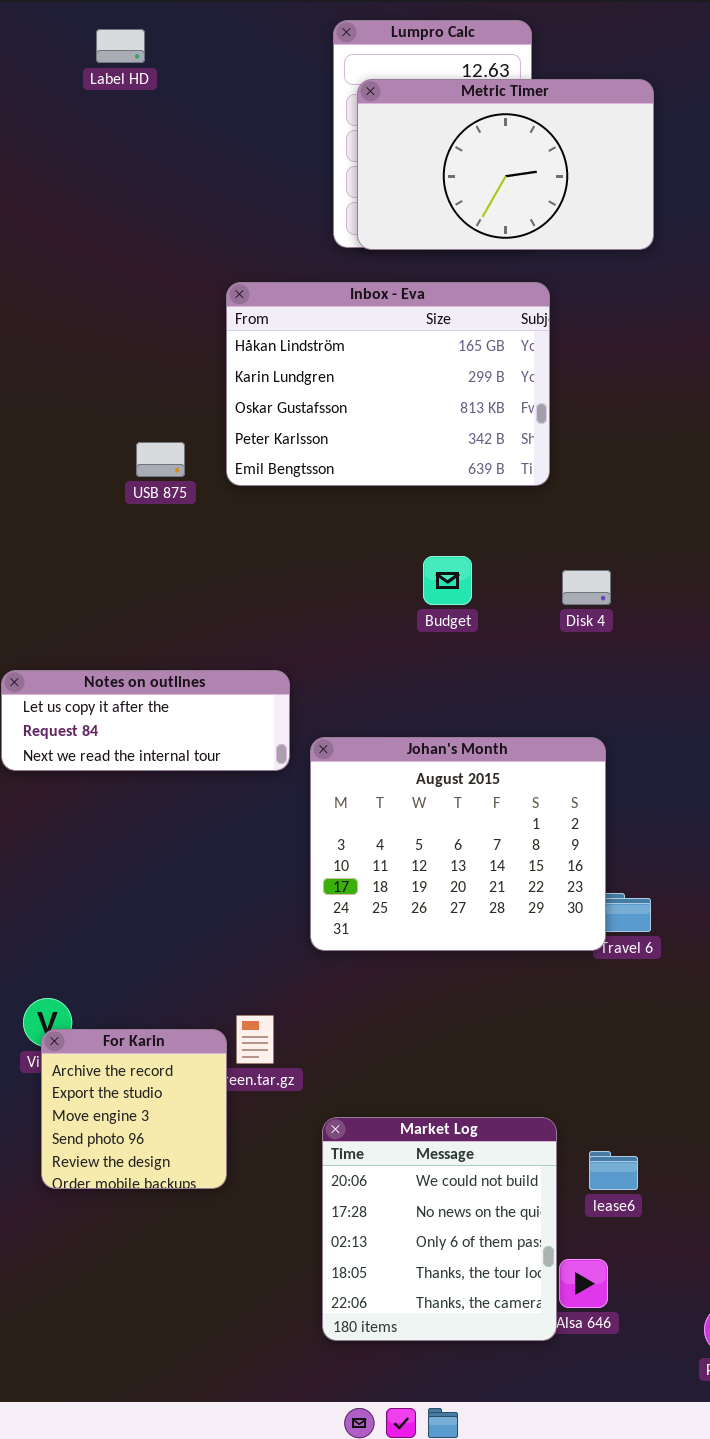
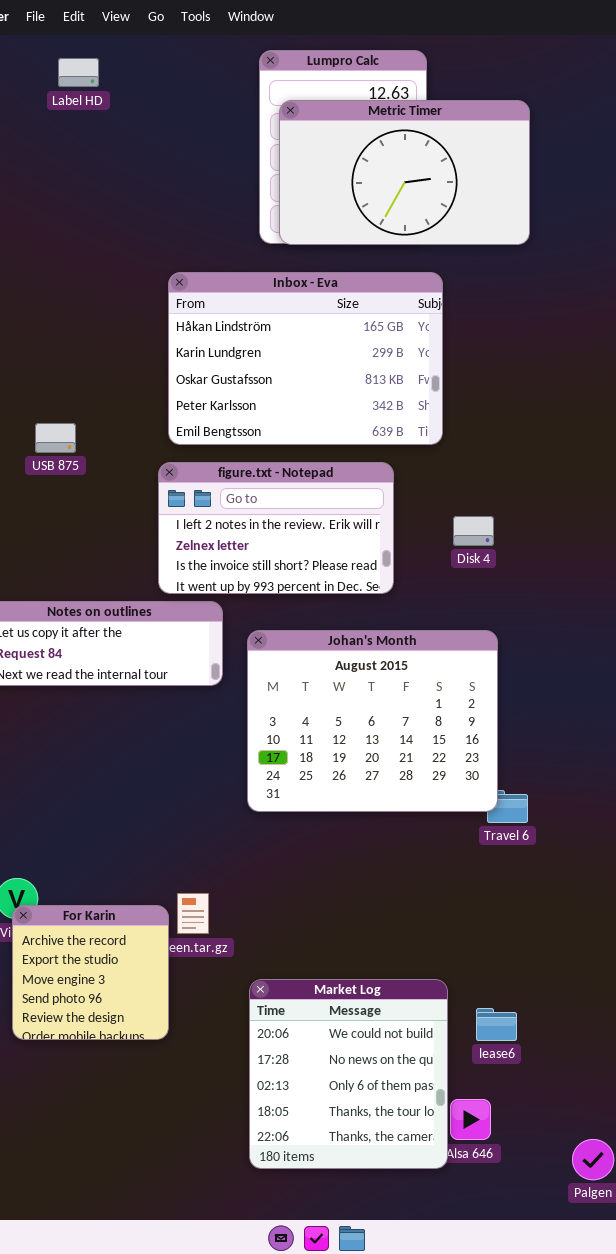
USB 875: [136,442,185,477] -> [35,423,76,453], moved
figure.txt - Notepad: none -> [158,462,394,594], opened
Johan's Month: [310,737,606,951] -> [247,630,498,812], moved

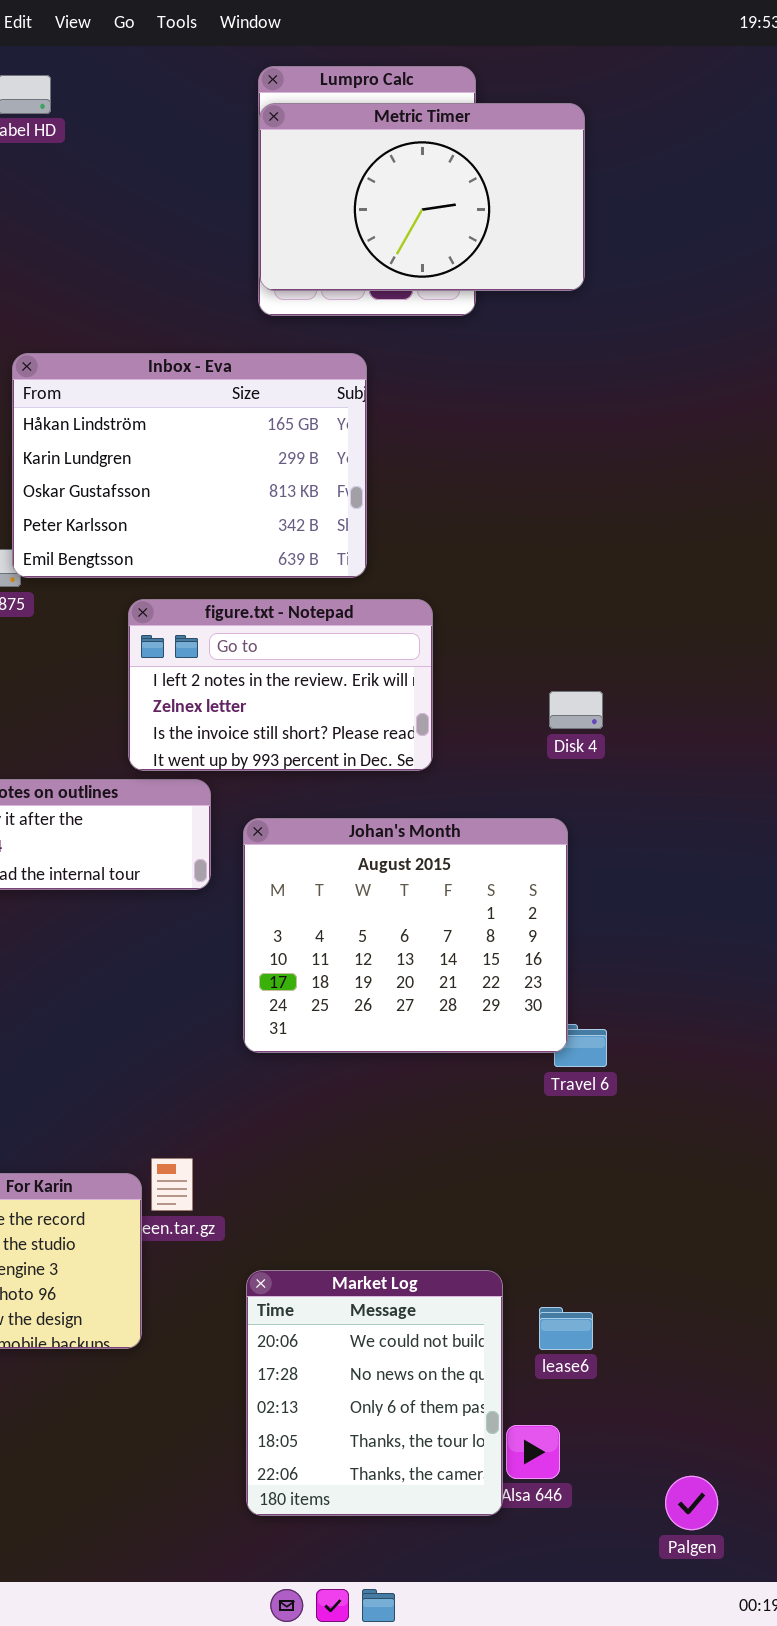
Metric Timer: [279,100,530,245] -> [259,103,585,291], moved
Inbox - Eva: [168,272,443,445] -> [12,353,367,578], moved
Disk 4: [453,516,494,546] -> [549,691,603,729], moved

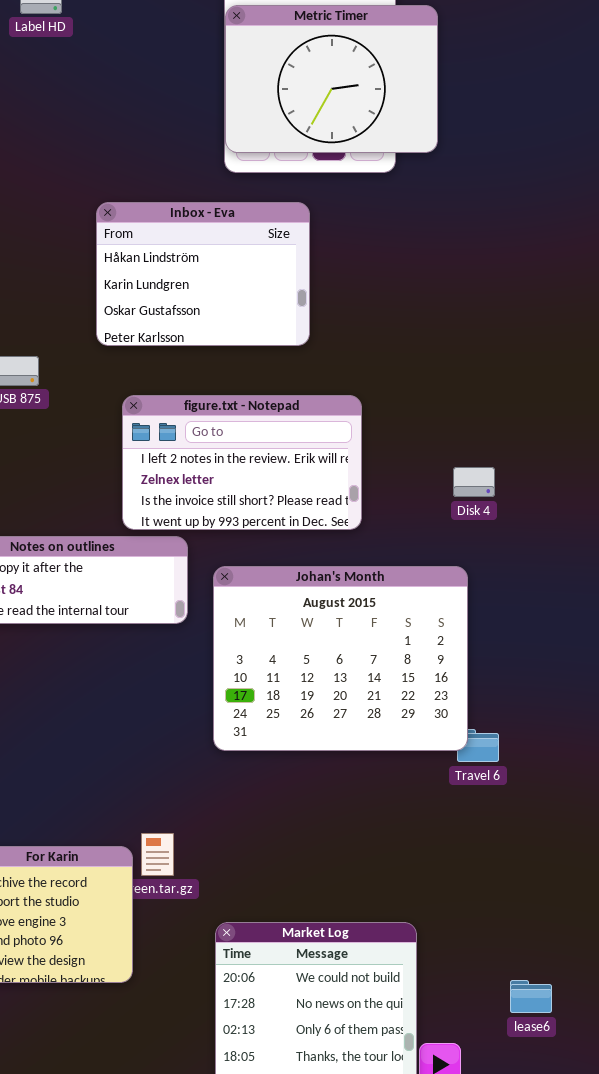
Metric Timer: [259,103,585,291] -> [225,5,438,153], resized
Inbox - Eva: [12,353,367,578] -> [96,202,310,346], resized
lease6: [539,1307,593,1350] -> [510,980,552,1013], moved

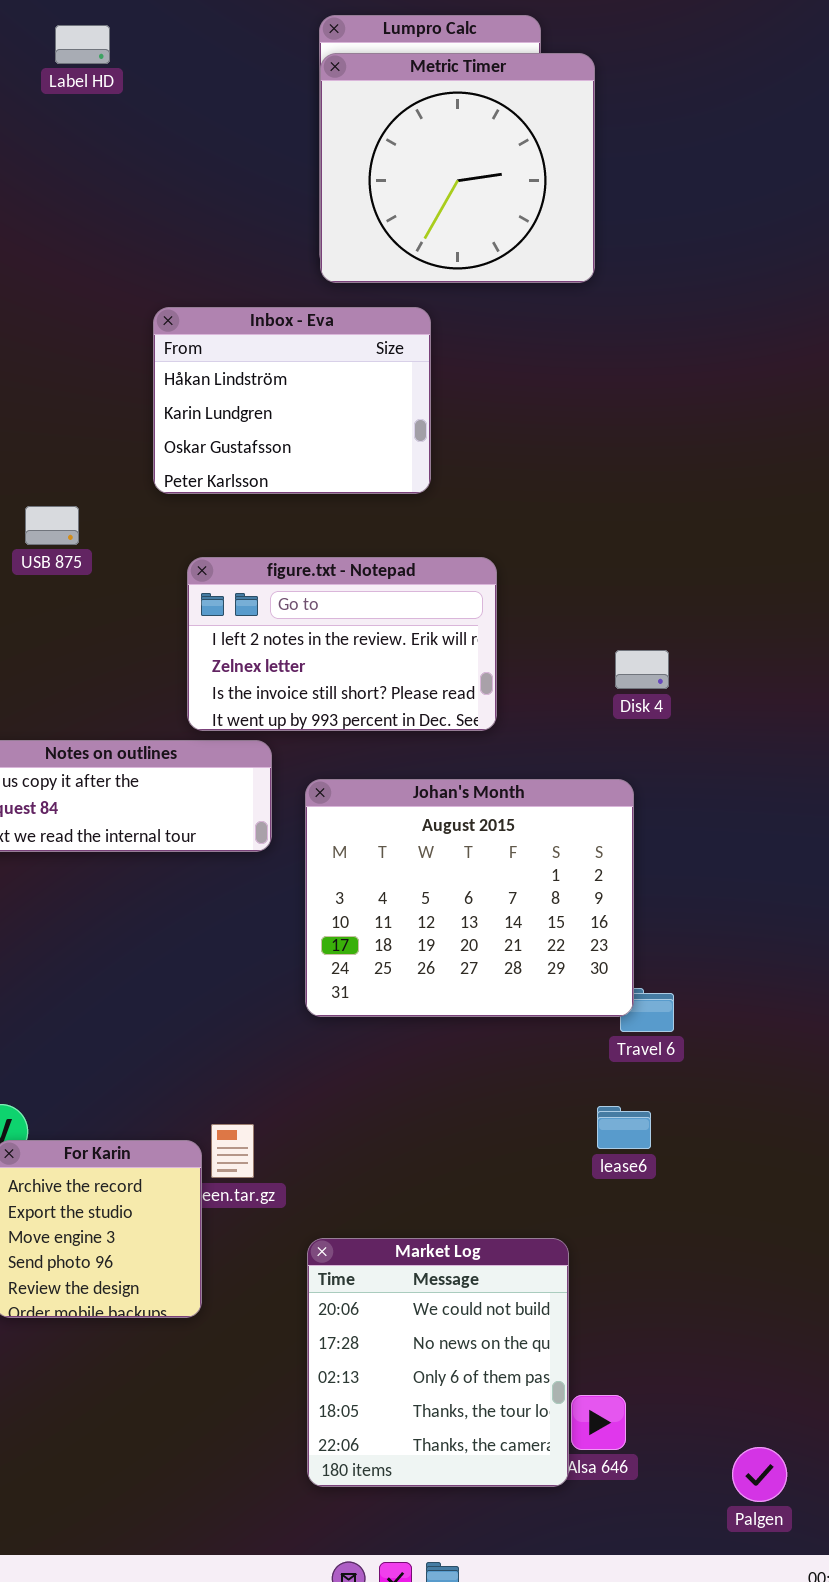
Metric Timer: [225,5,438,153] -> [320,53,595,283], resized
lease6: [510,980,552,1013] -> [597,1106,651,1149], moved

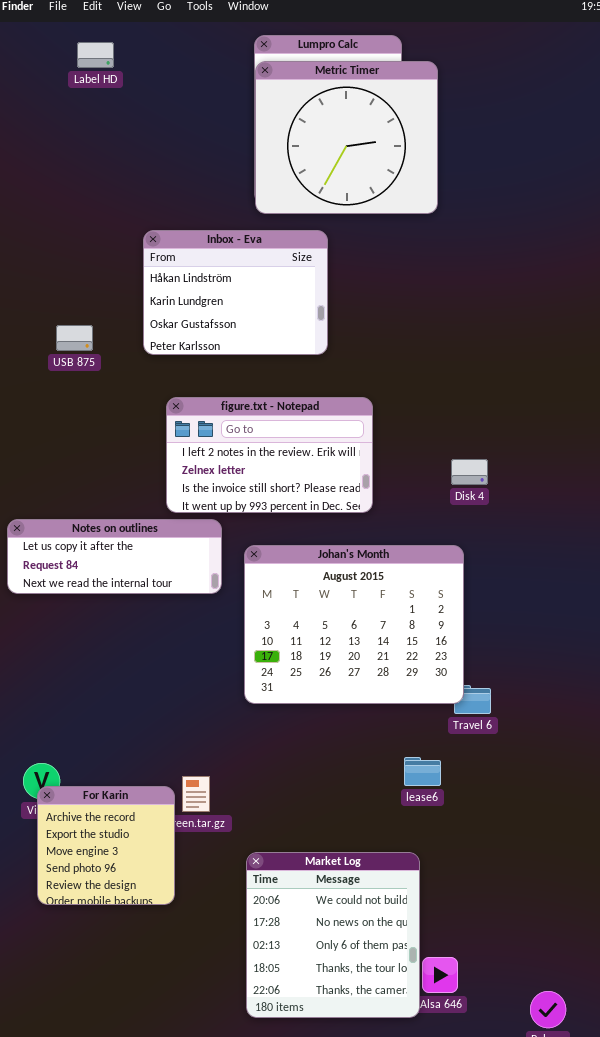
USB 875: [25,506,79,545] -> [56,325,93,351], moved
lease6: [597,1106,651,1149] -> [404,757,441,786], moved

